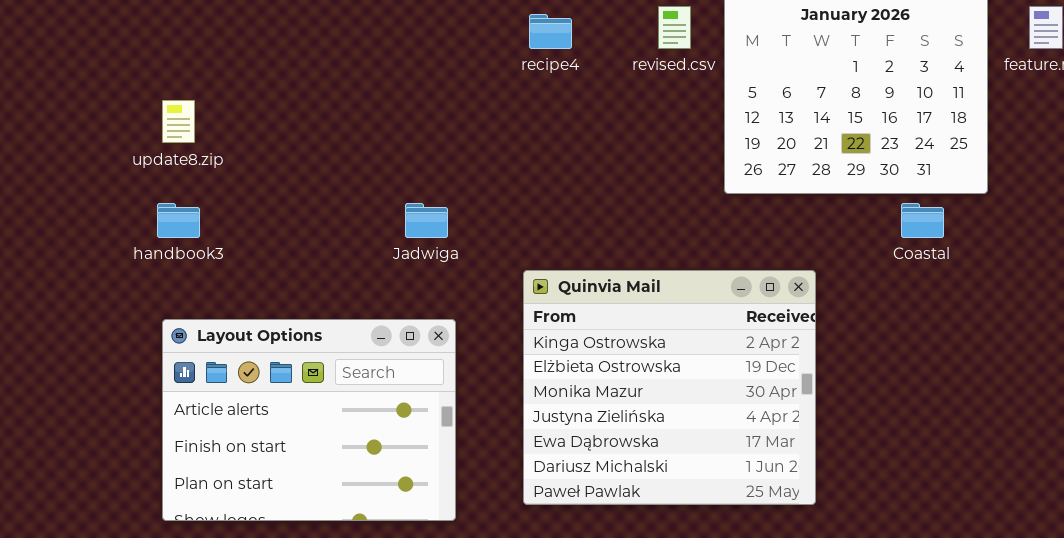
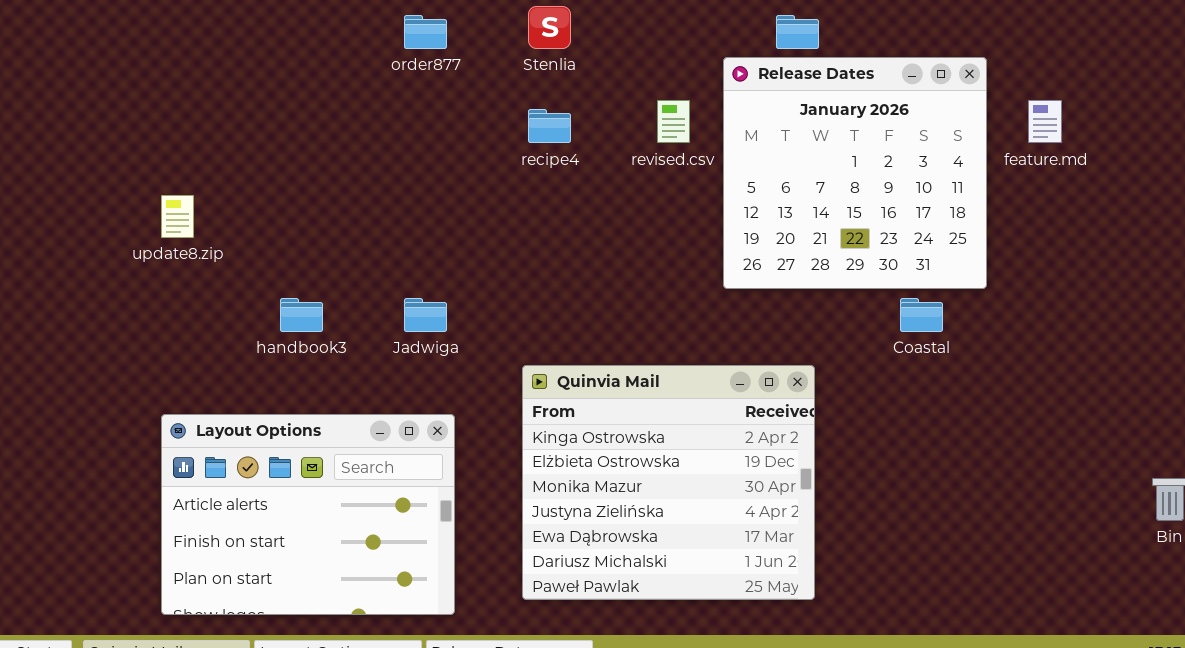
handbook3: [157,203,200,238] -> [280,298,323,332], moved

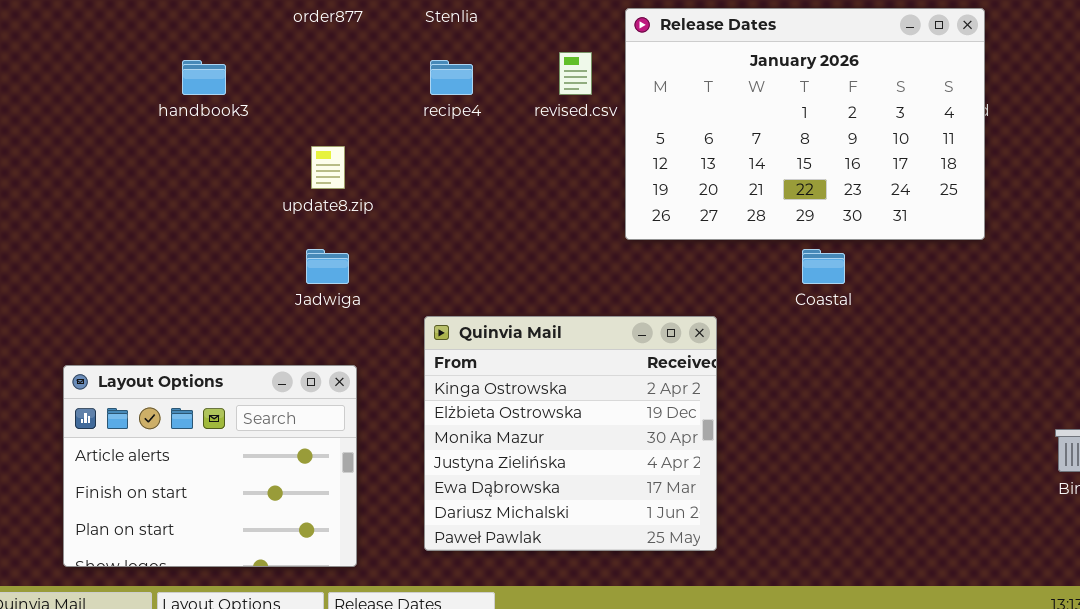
Release Dates: [723,57,987,289] -> [625,8,985,240], resized
update8.zip: [161,195,194,238] -> [311,146,345,189], moved
handbook3: [280,298,323,332] -> [182,60,226,95], moved

